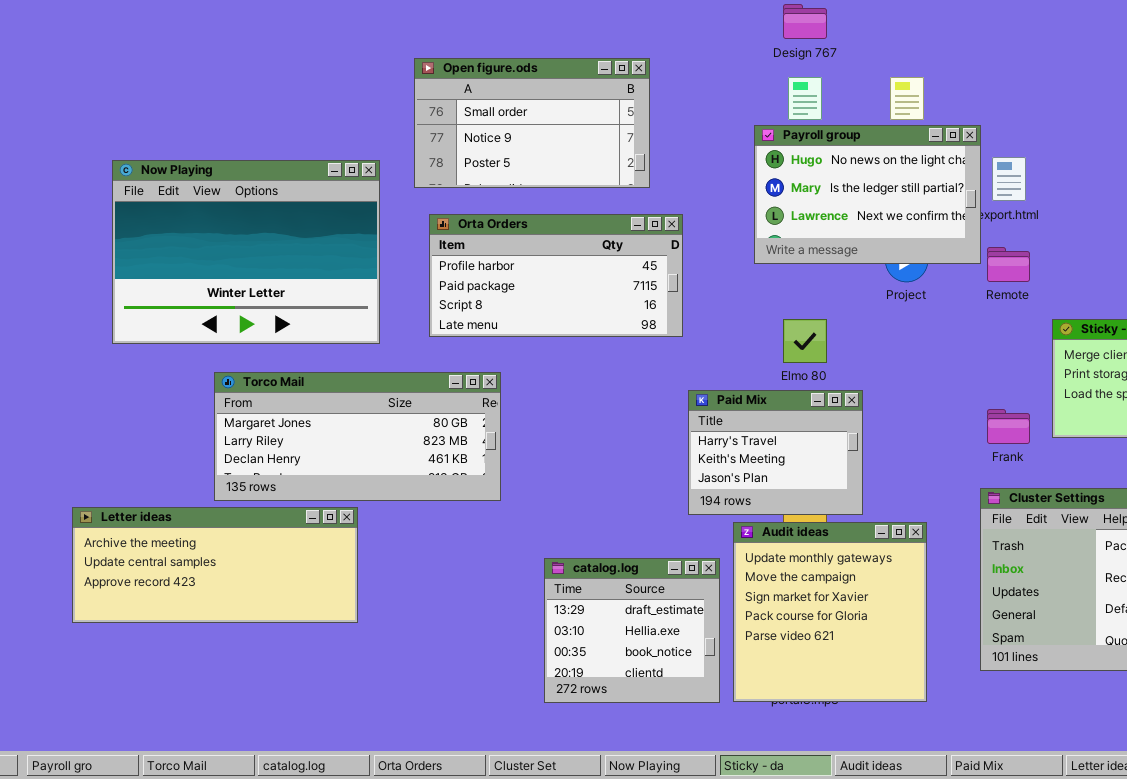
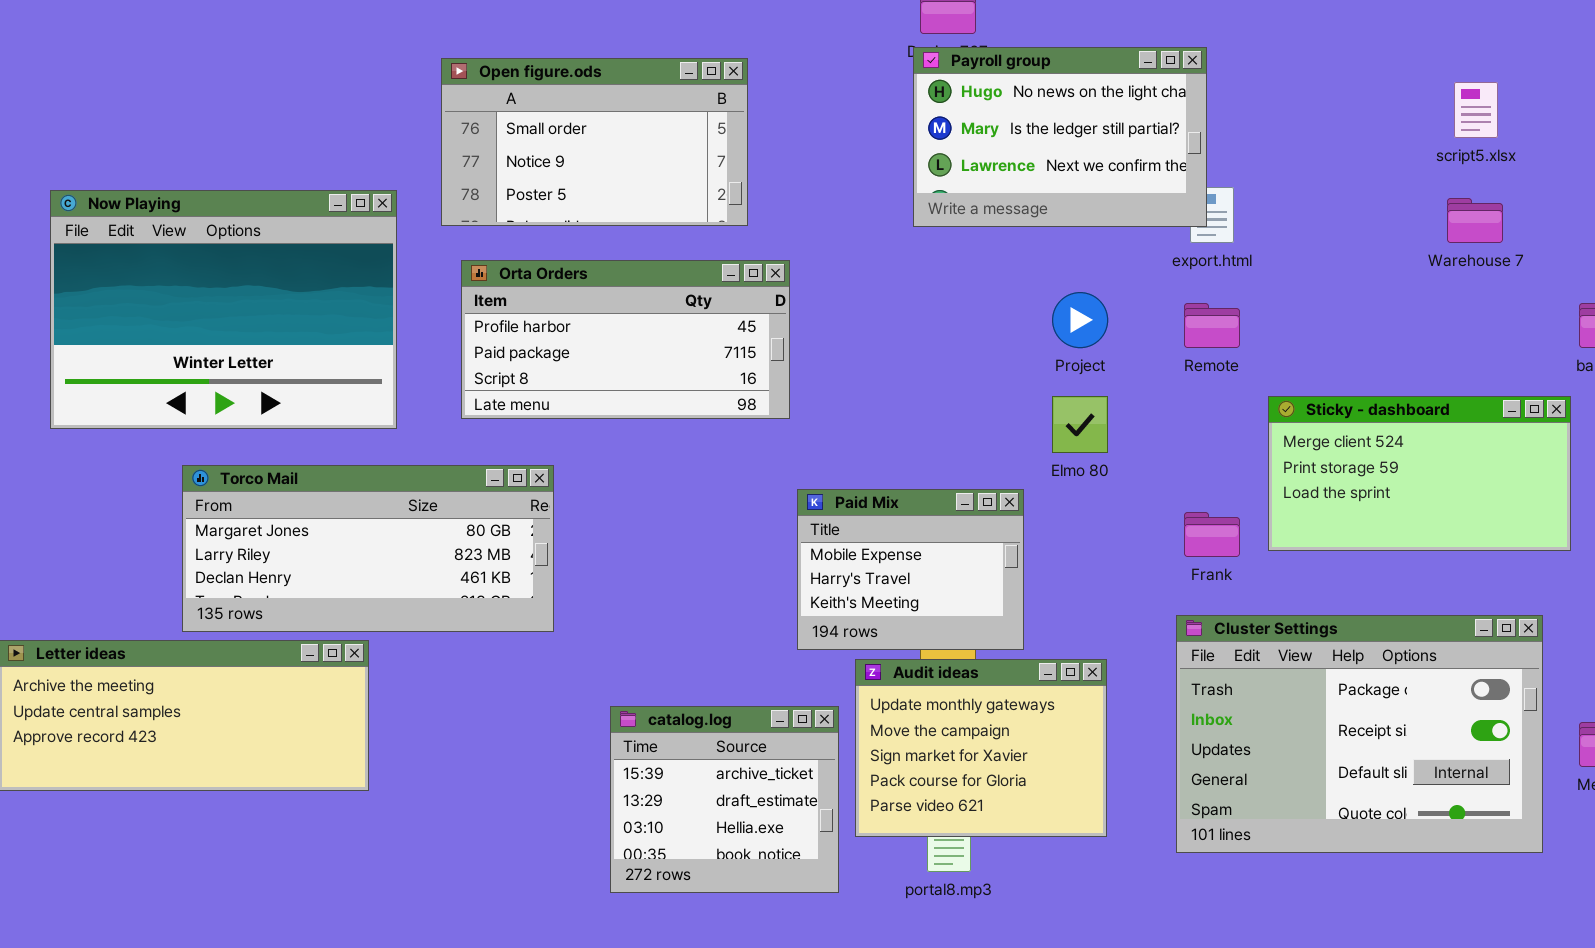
Payroll group: [754,125,981,264] -> [913,47,1207,227], moved
Elmo 80: [783,319,827,363] -> [1052,396,1108,453], moved
Paid Mix: [688,390,863,515] -> [797,489,1024,650], scrolled up 1 row
Audit ideas: [733,522,927,702] -> [855,659,1107,837], resized
catalog.log: [544,558,720,703] -> [610,706,839,893], scrolled up 1 row

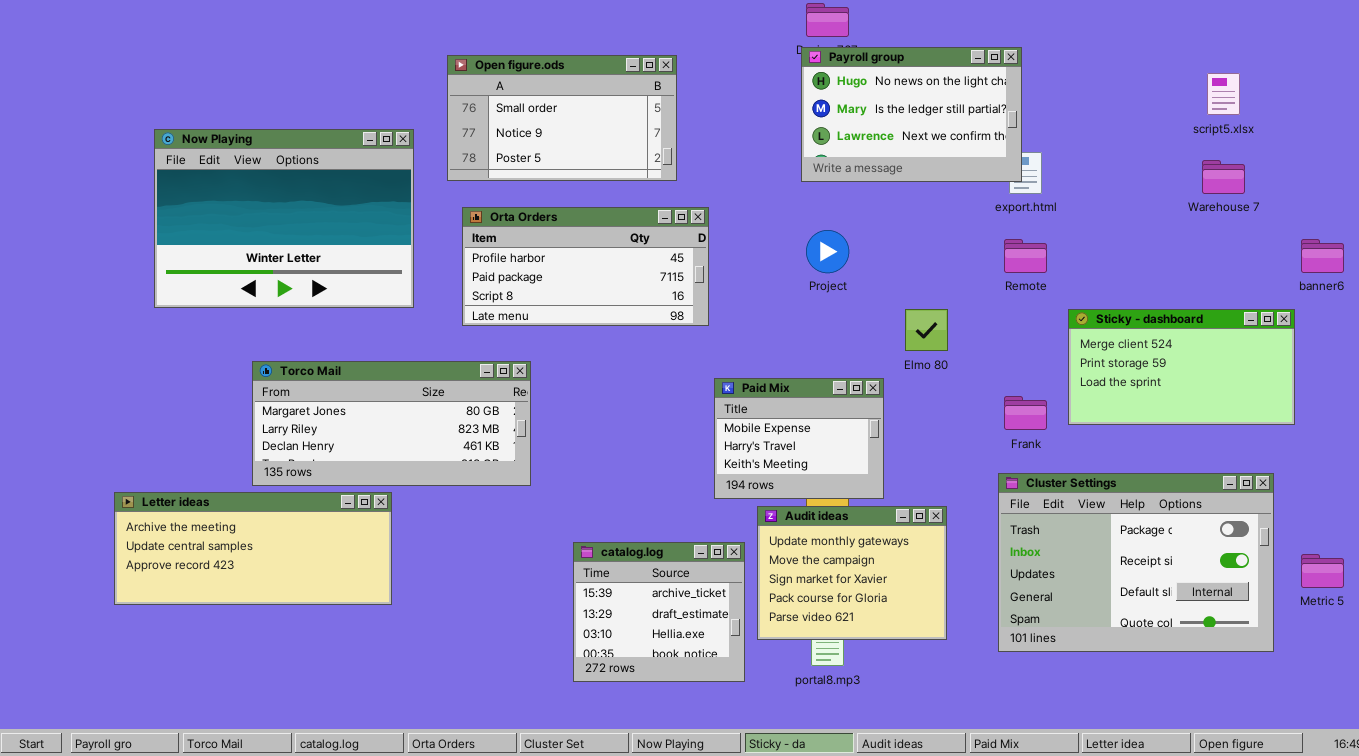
Now Playing: [50,190,397,429] -> [154,129,414,308], moved
Project: [1052,292,1108,348] -> [806,230,849,273], moved

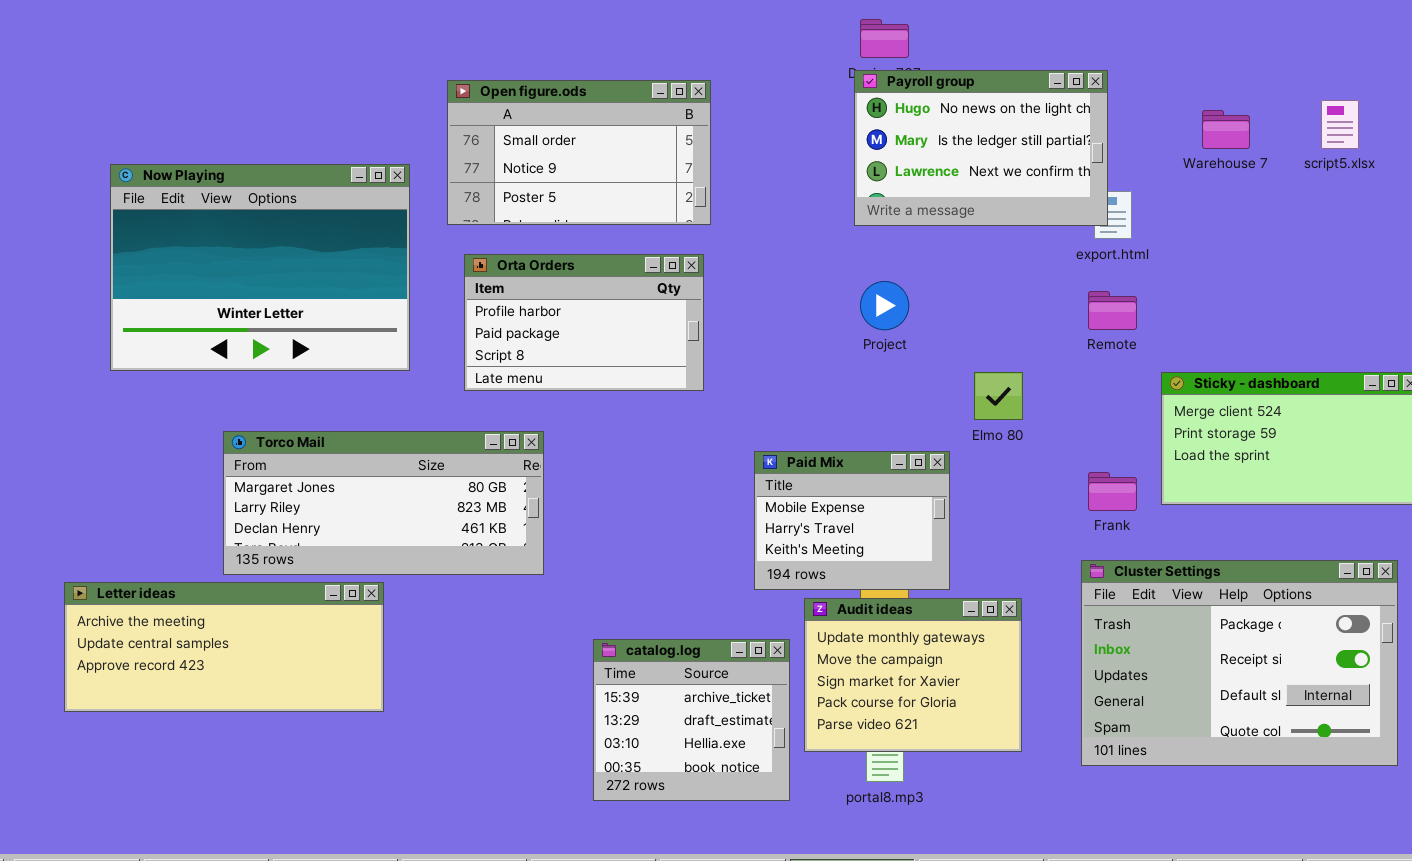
Warehouse 7: [1202,160,1245,194] -> [1202,110,1250,149], moved
Orta Orders: [462,207,709,326] -> [464,254,704,391], resized

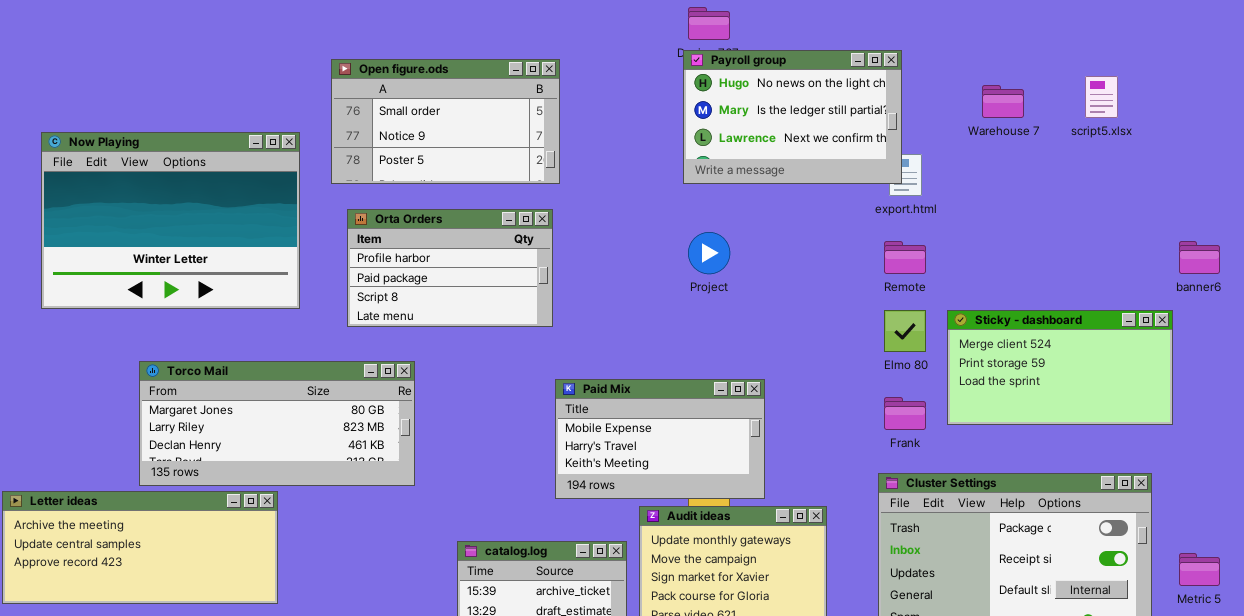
Elmo 80: [974,372,1023,420] -> [884,310,926,352], moved
Paid Mix: [754,451,950,590] -> [555,379,765,499], resized

